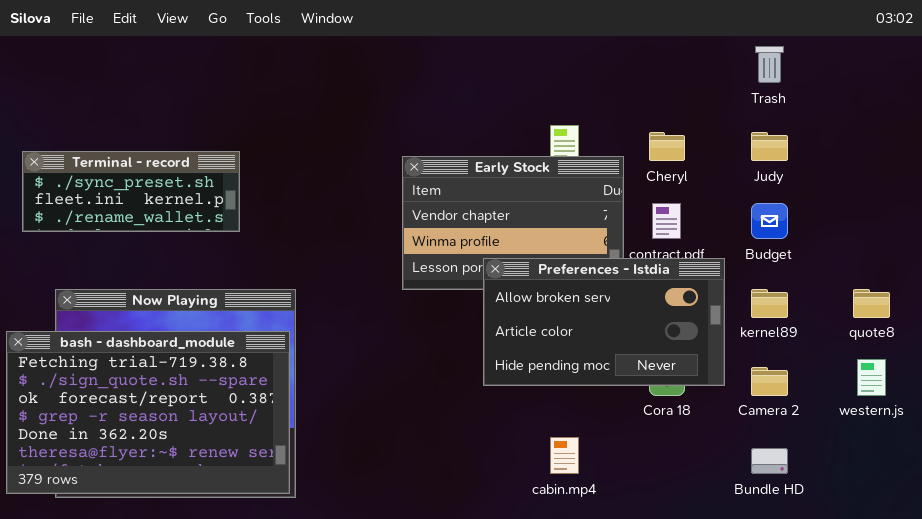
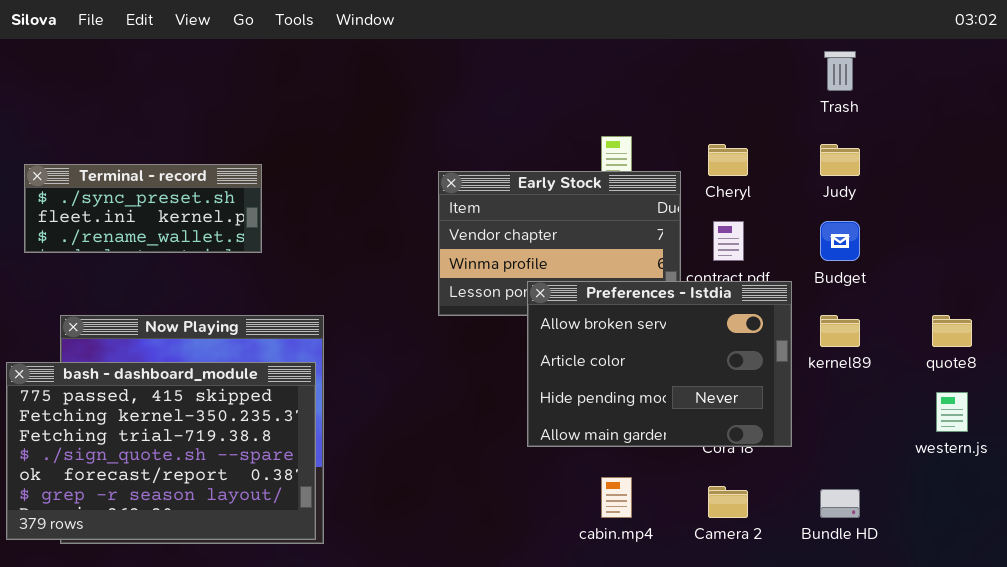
Preferences - Istdia: [483,258,725,386] -> [527,281,792,447], resized
bash - dashboard_module: [6,331,290,494] -> [6,362,316,540], scrolled up 2 rows
Camera 2: [751,367,788,396] -> [708,486,748,518], moved

